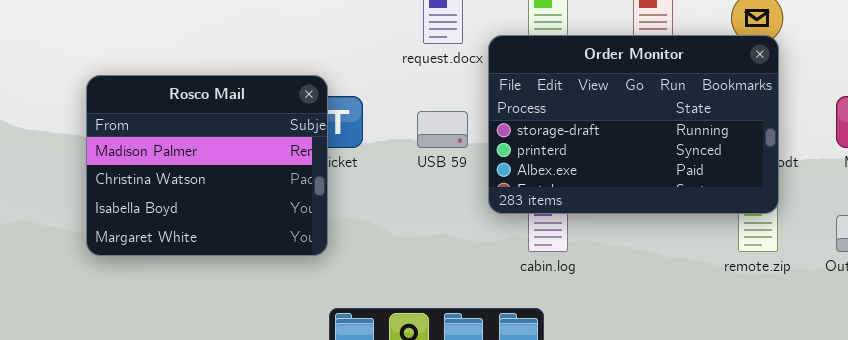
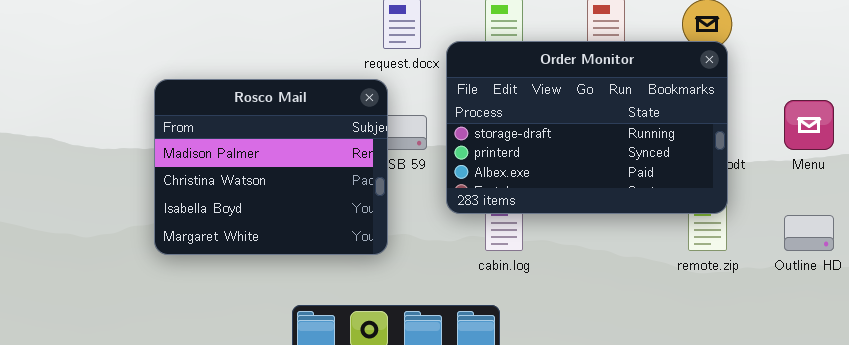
Rosco Mail: [86,75,328,256] -> [154,79,388,255], moved

